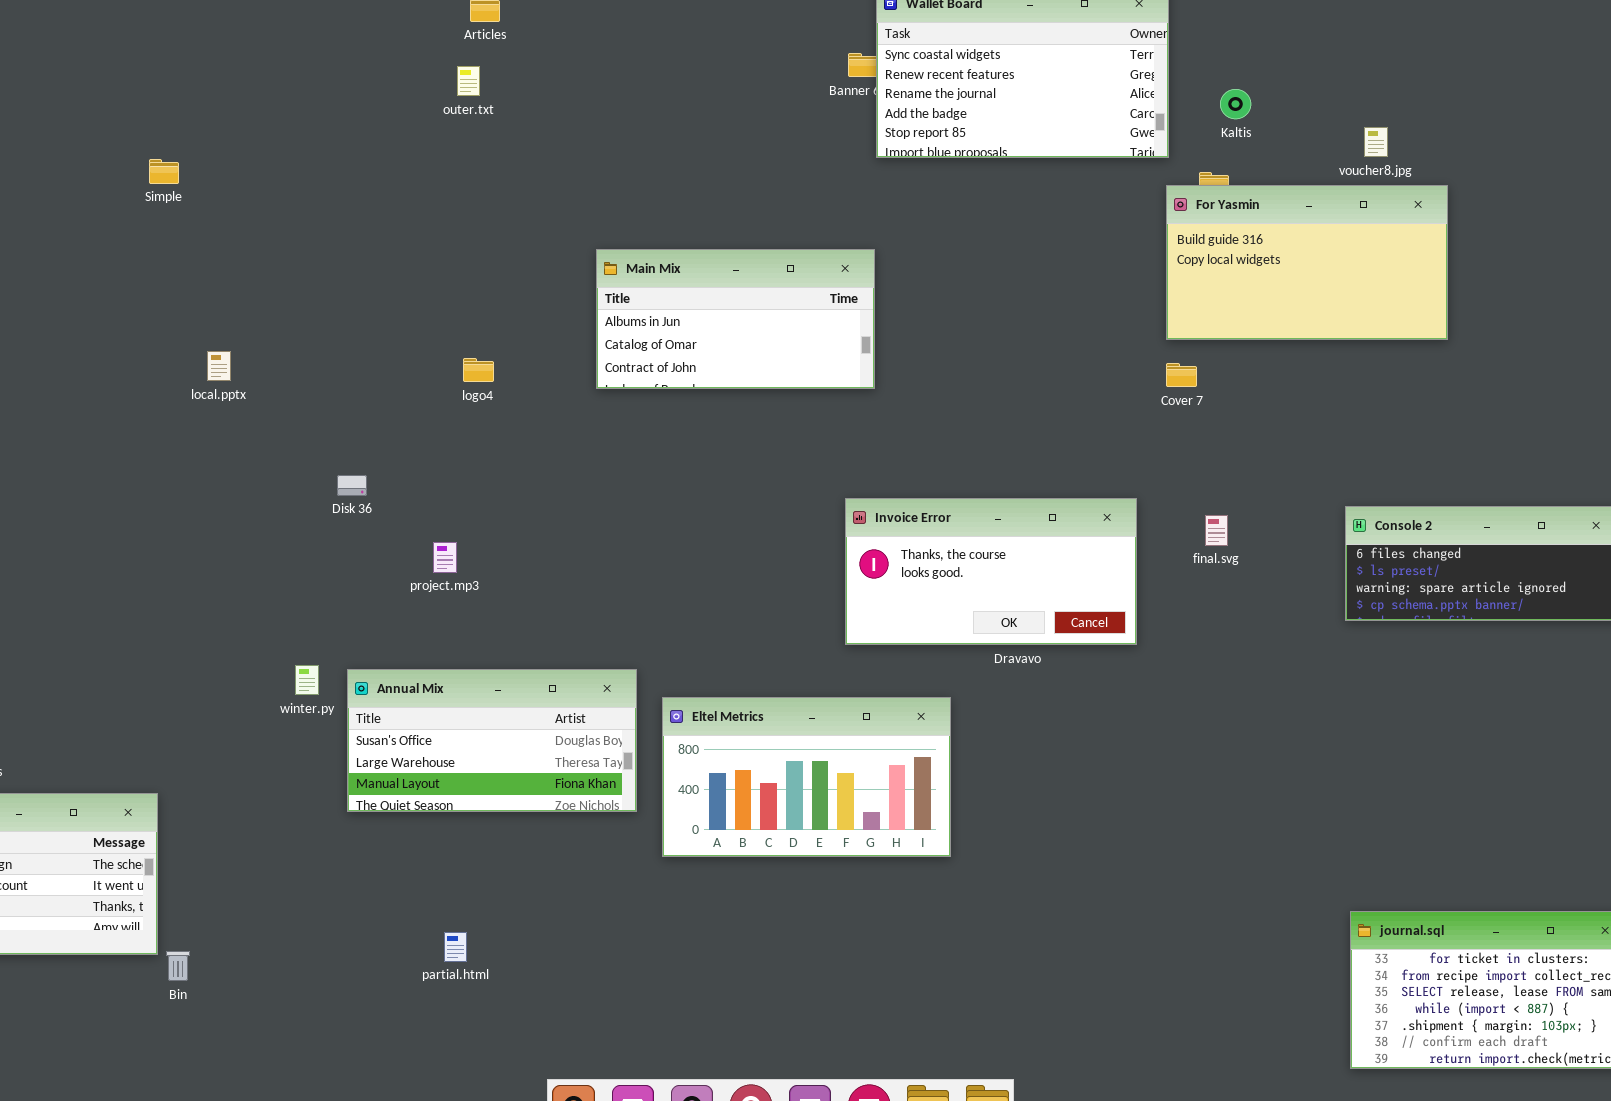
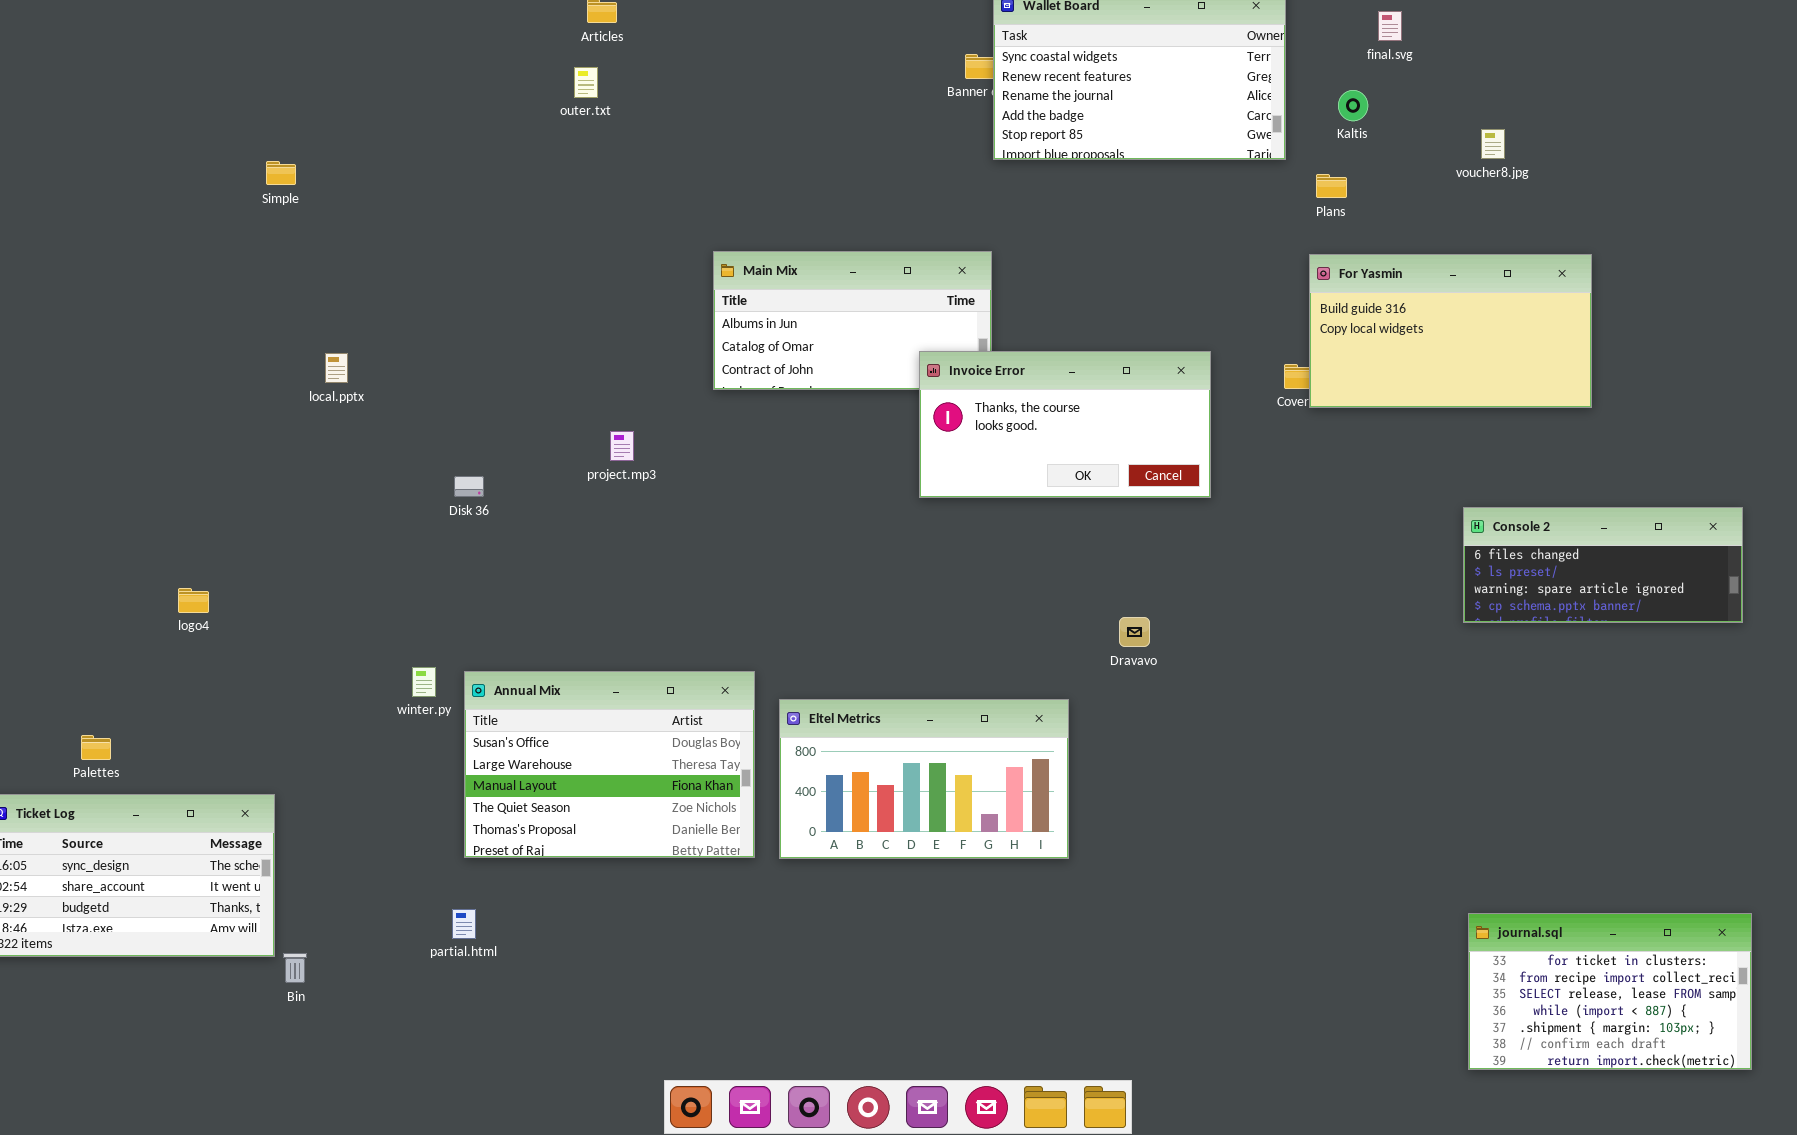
For Yasmin: [1166,185,1448,340] -> [1309,254,1592,408], moved
logo4: [463,358,494,382] -> [178,588,209,613], moved
Invoice Error: [845,498,1137,645] -> [919,351,1211,498], moved
final.svg: [1205,515,1228,546] -> [1378,11,1402,41], moved
project.mp3: [433,542,457,573] -> [610,431,634,461], moved
Annual Mix: [347,669,637,812] -> [464,671,755,858], resized
partial.html: [444,932,467,962] -> [452,909,476,939], moved

